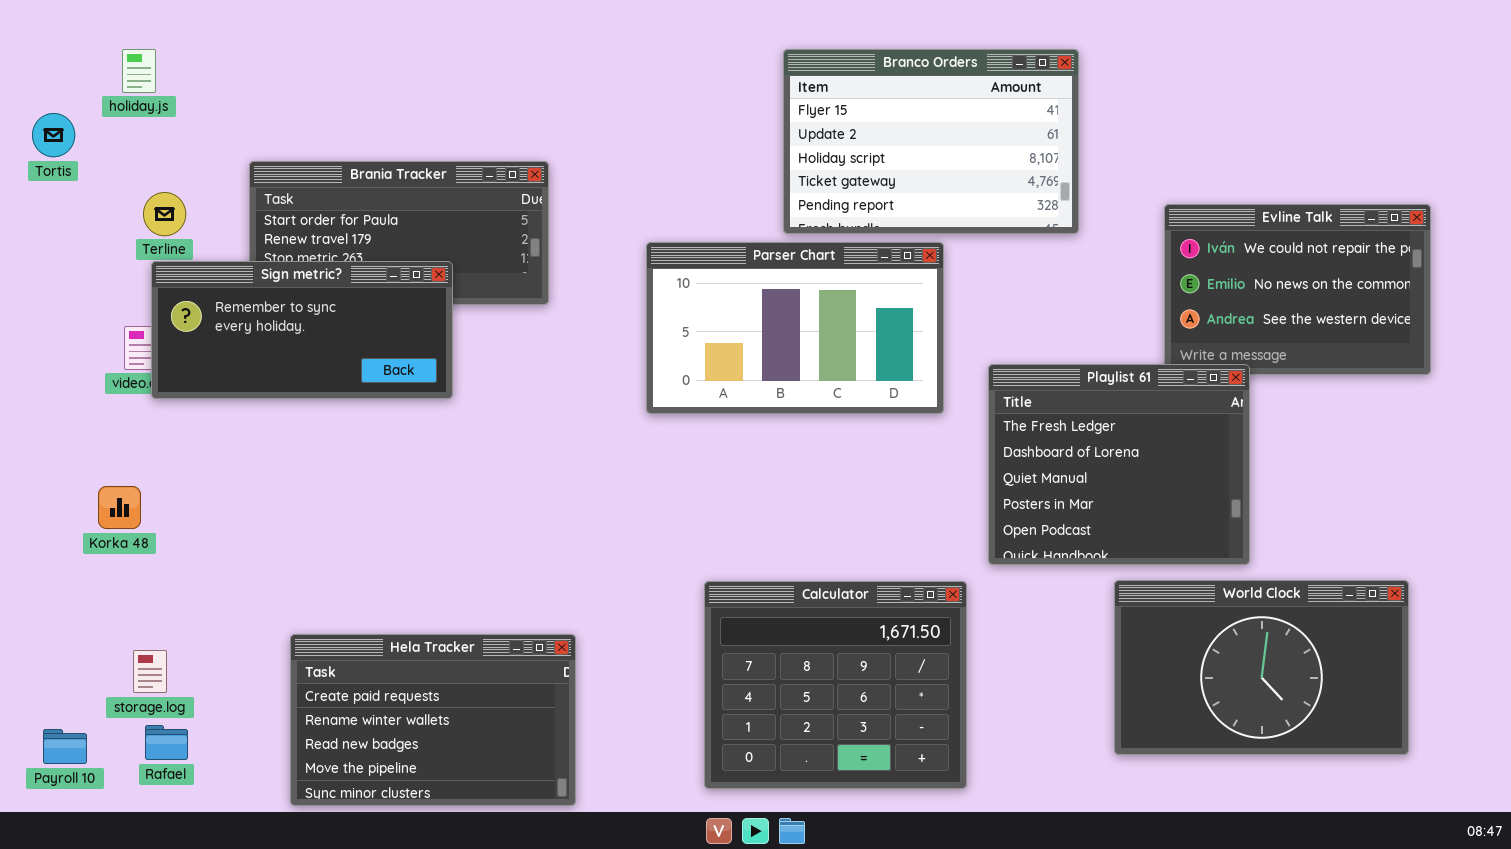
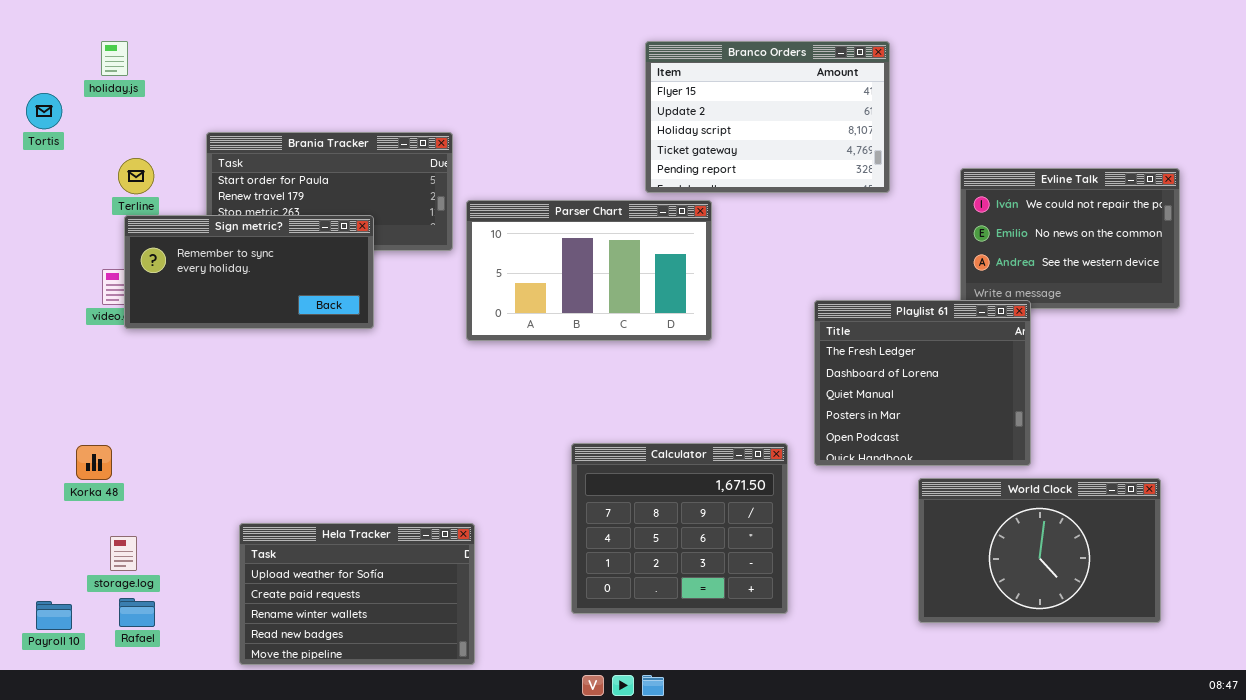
Parser Chart: [646,242,944,414] -> [466,200,712,341], moved
Korka 48: [98,486,141,529] -> [76,445,112,480], moved
Calculator: [704,581,967,789] -> [571,443,788,614], moved
Hela Tracker: [290,634,576,806] -> [239,523,475,665], scrolled up 1 row

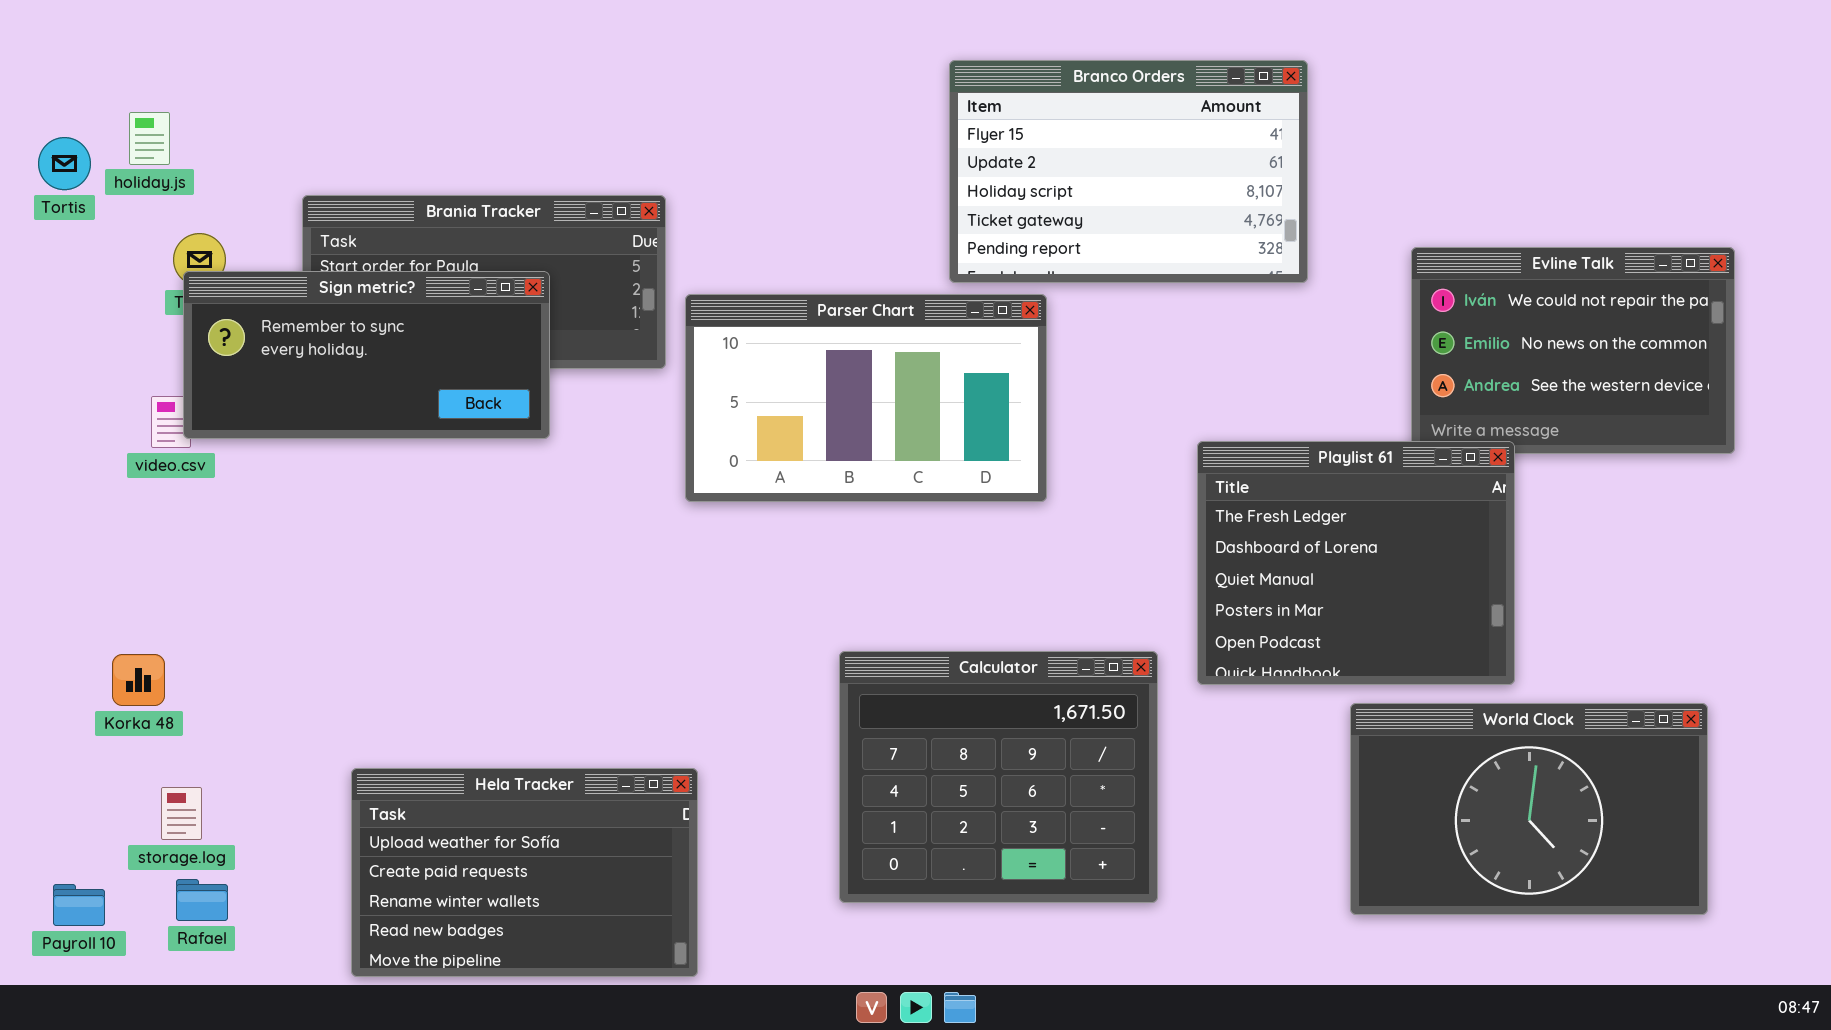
holiday.js: [101,41,128,76] -> [129,112,170,165], moved
Sign metric?: [124,215,374,329] -> [183,271,550,439], moved

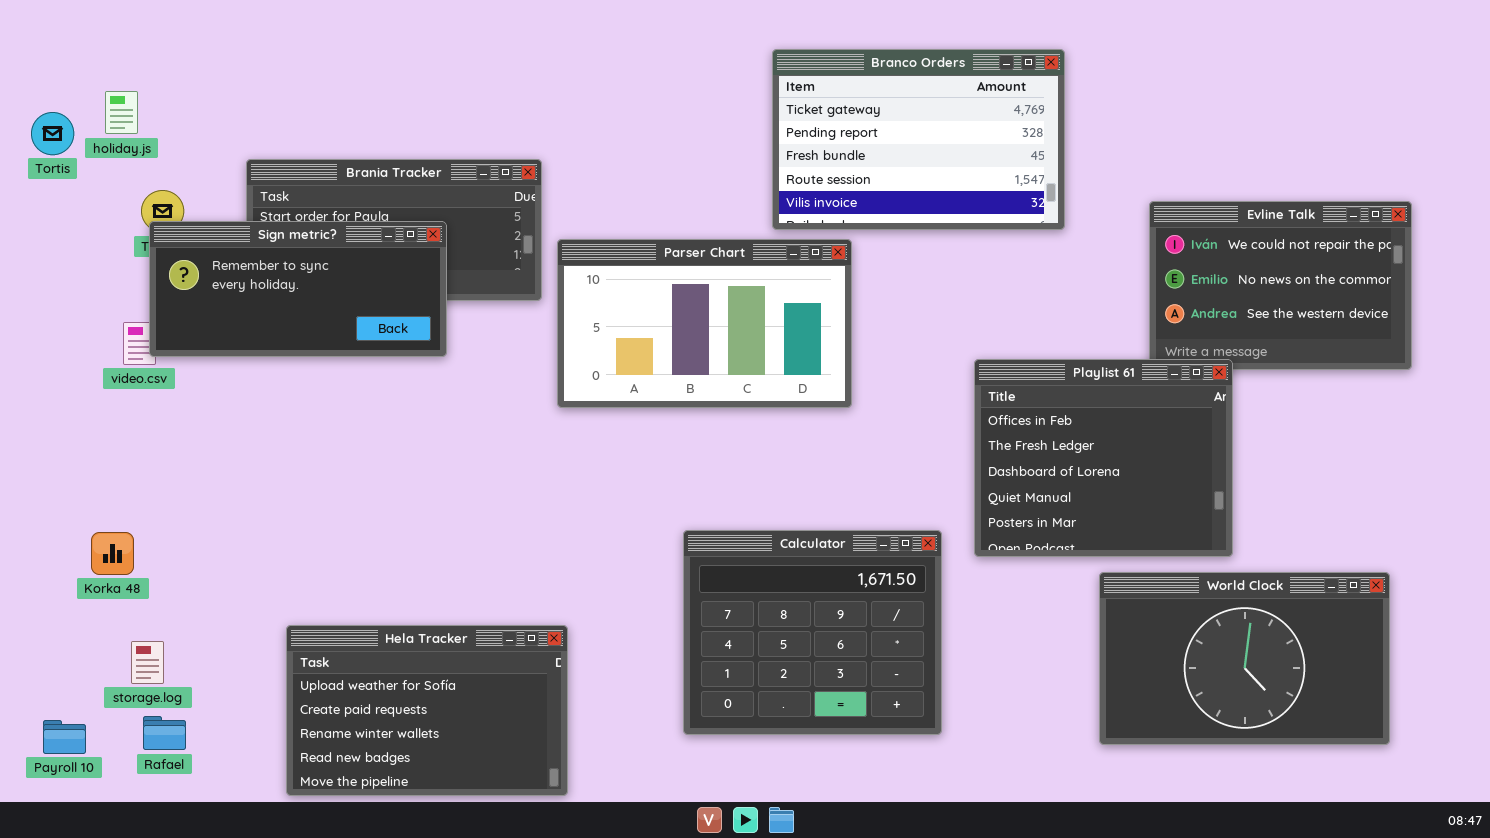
Branco Orders: [949,60,1308,283] -> [772,49,1065,230], scrolled down 3 rows
Playlist 61: [1197,441,1515,685] -> [974,359,1233,557], scrolled up 1 row

